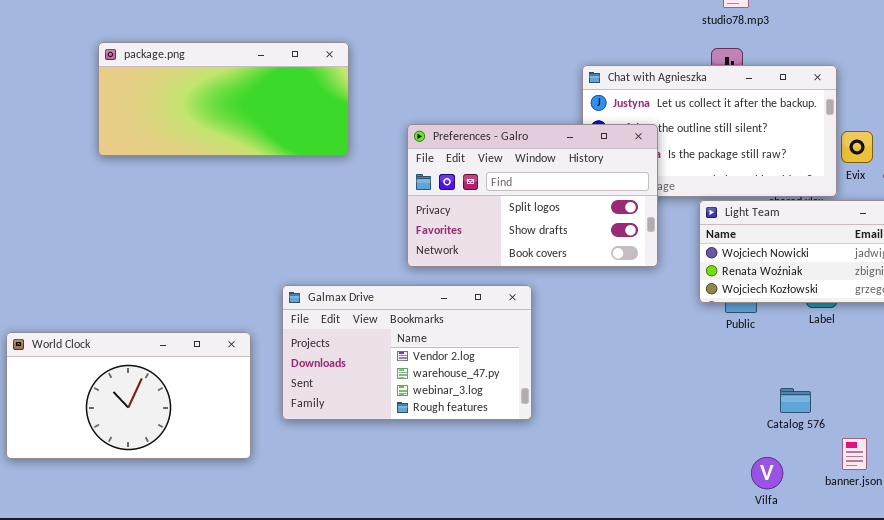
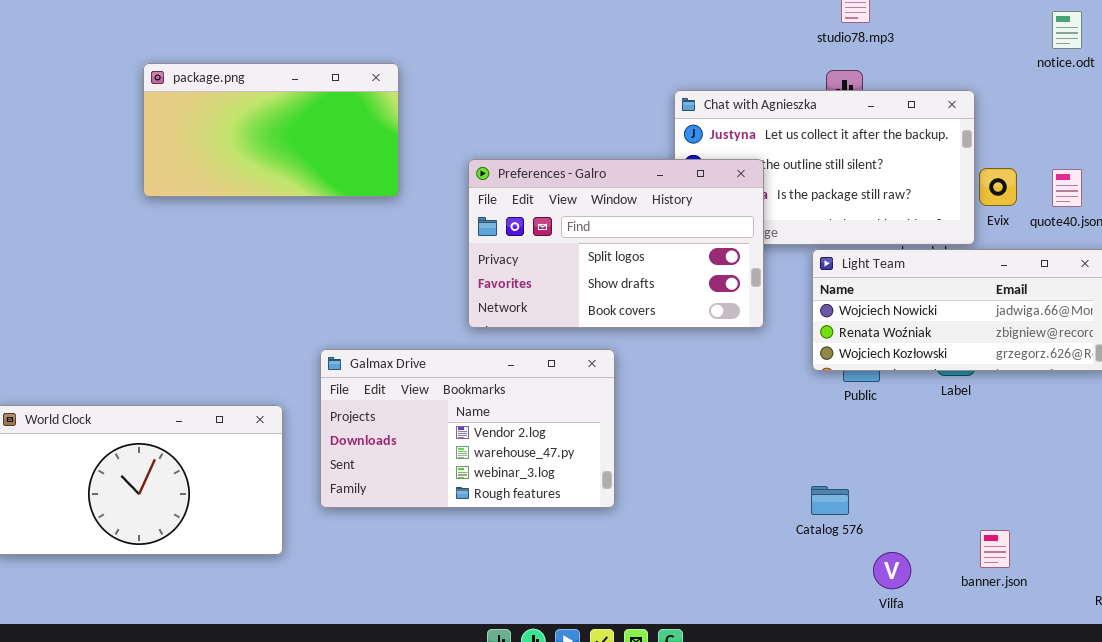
package.png: [98,42,349,156] -> [143,63,399,197], resized
Catalog 576: [780,388,811,413] -> [811,486,849,515], moved

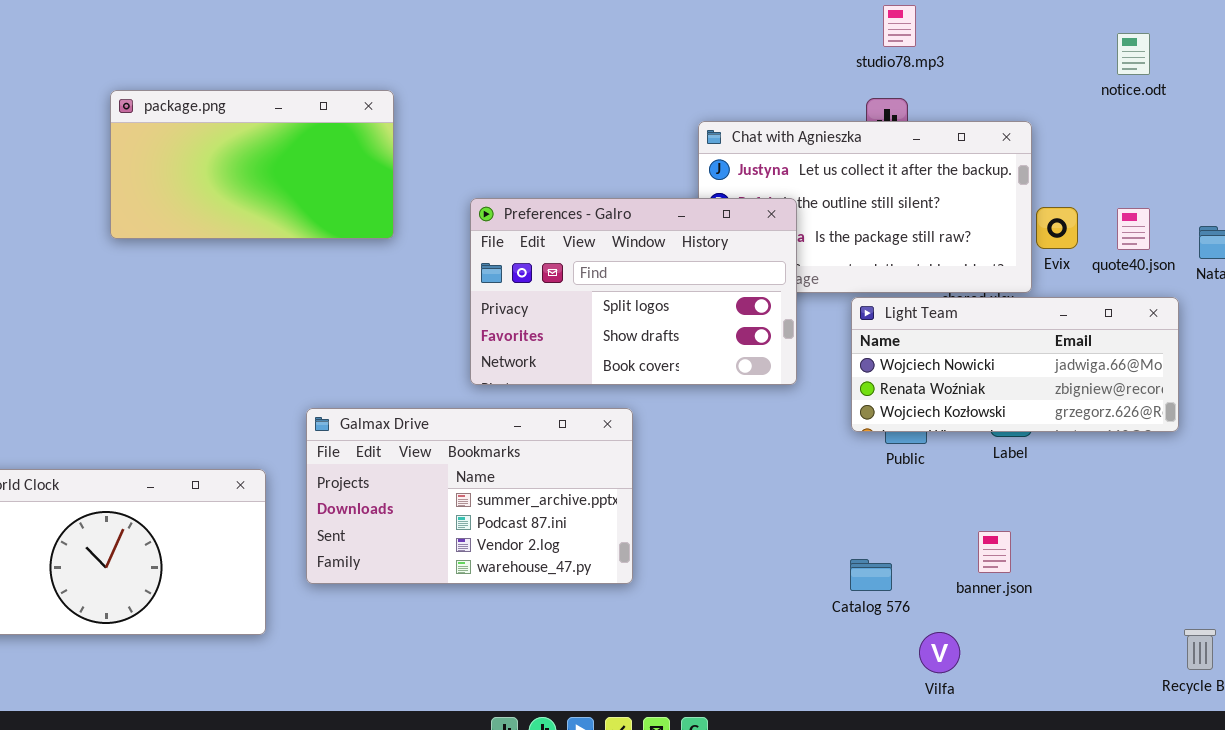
Galmax Drive: [320,349,615,508] -> [306,408,633,584], scrolled up 2 rows
banner.json: [980,530,1010,568] -> [978,531,1011,573], moved

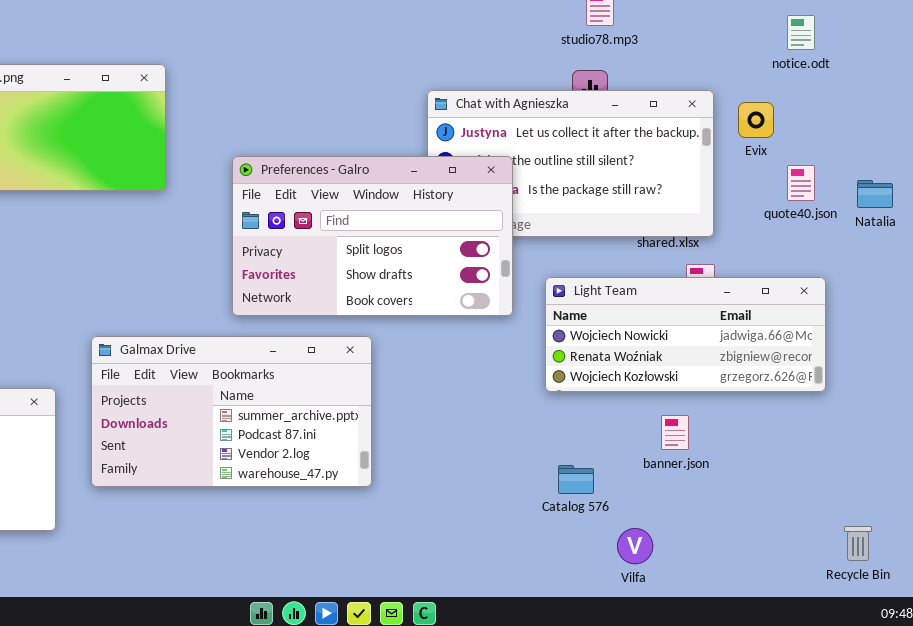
Evix: [1036,207,1078,249] -> [738,102,774,138], moved
Light Team: [851,297,1179,432] -> [545,277,826,392], moved
banner.json: [978,531,1011,573] -> [661,415,689,450], moved

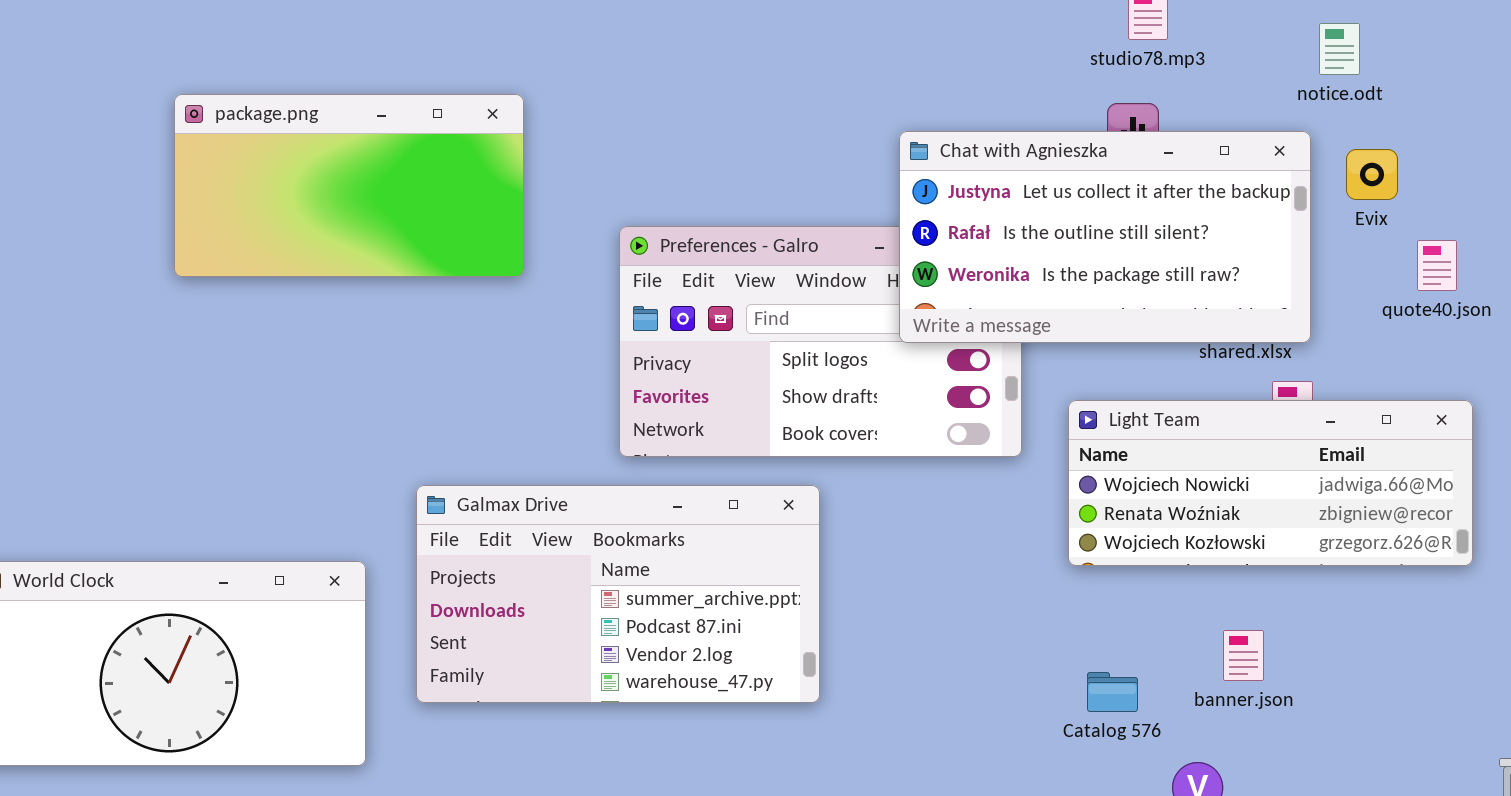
notice.odt: [787,15,815,50] -> [1319,23,1360,75], moved
Chat with Agnieszka: [427,90,714,237] -> [899,131,1311,343], raised
banner.json: [661,415,689,450] -> [1223,630,1264,681], moved

